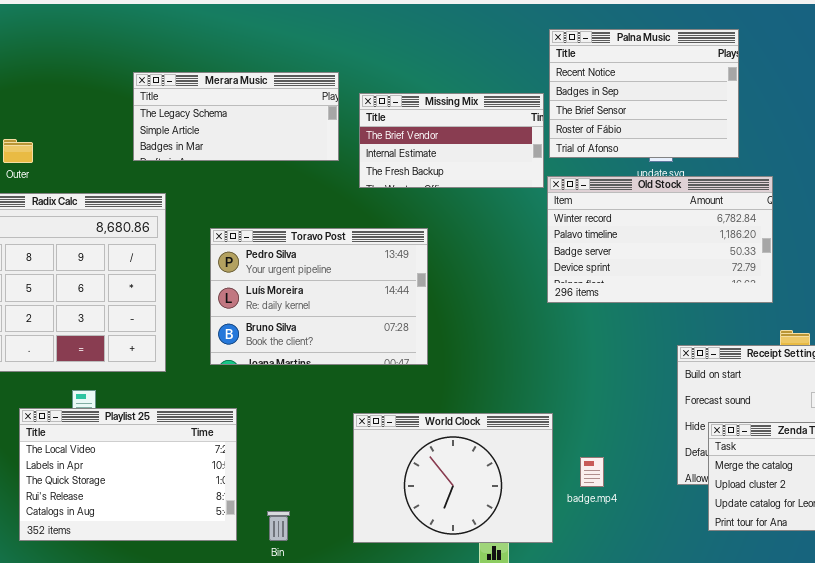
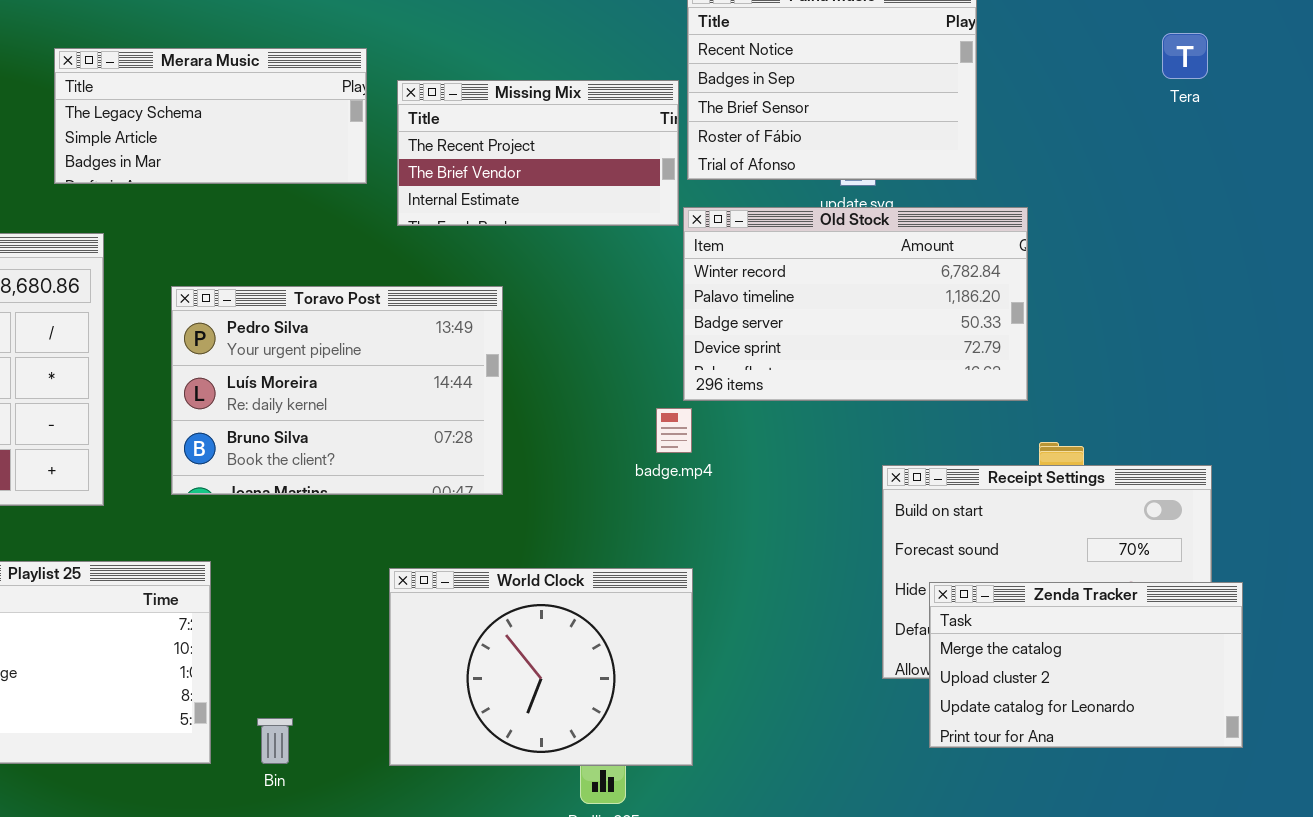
Missing Mix: [359,93,544,188] -> [397,80,679,226], scrolled up 1 row
badge.mp4: [580,457,604,487] -> [656,408,692,453], moved

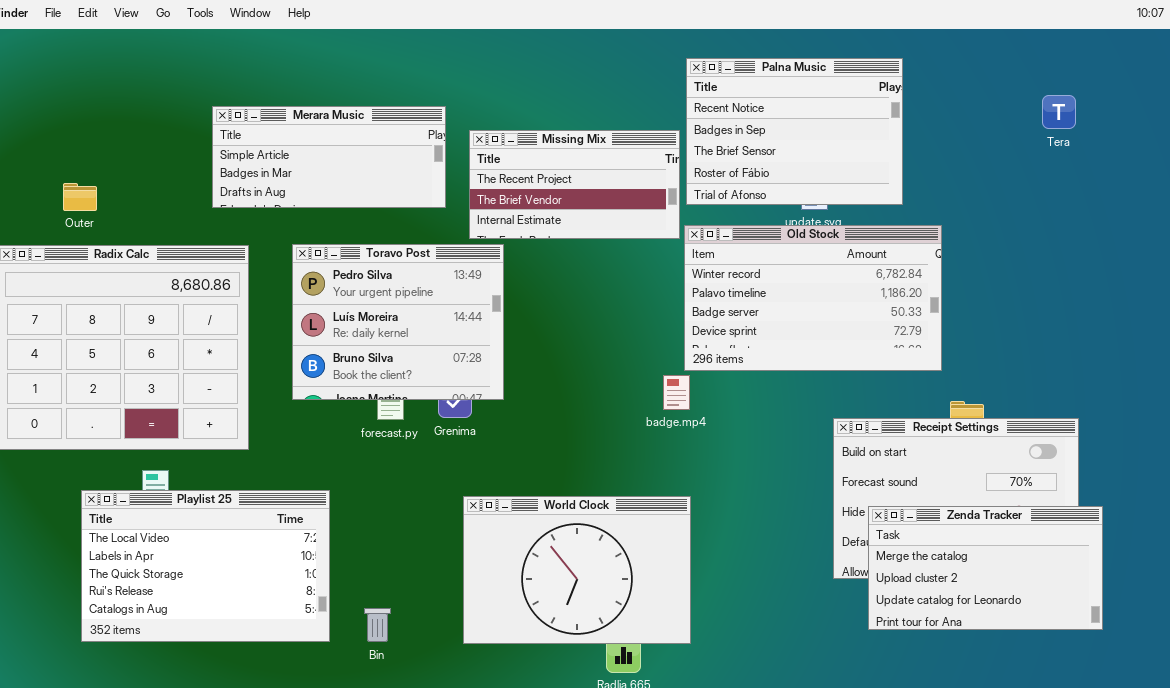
Merara Music: [54,48,367,184] -> [212,106,446,208], scrolled down 1 row
Toravo Post: [171,286,503,495] -> [292,244,504,400], moved, resized

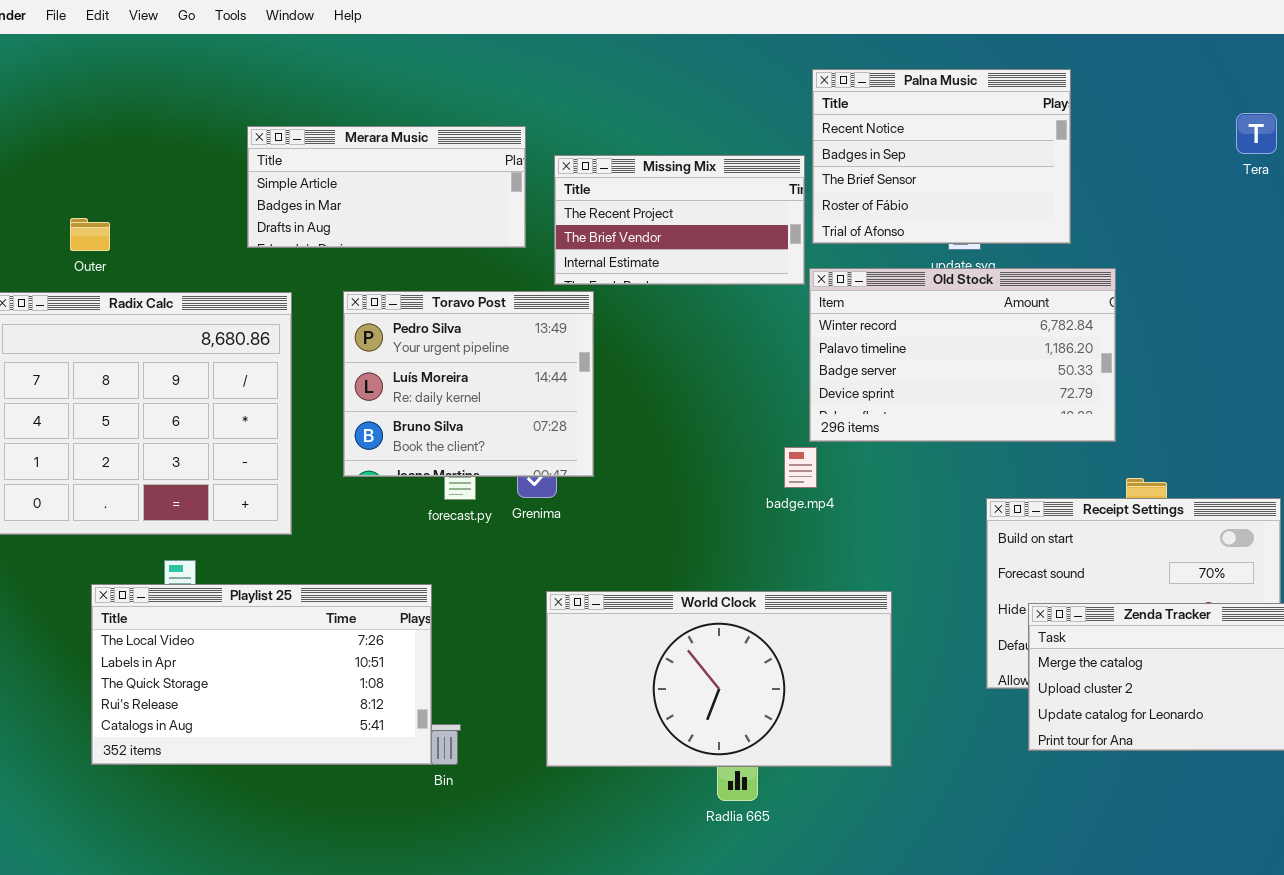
Playlist 25: [81,490,330,642] -> [91,584,432,765], resized
World Clock: [463,496,691,644] -> [546,591,892,767], resized

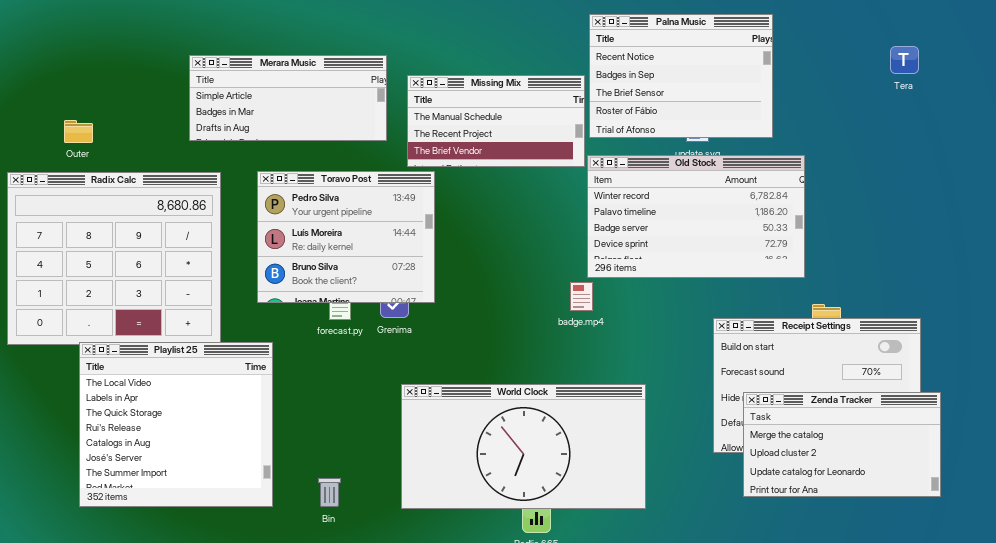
Missing Mix: [554,155,805,285] -> [407,75,585,167], scrolled up 1 row
Playlist 25: [91,584,432,765] -> [79,342,273,507], resized

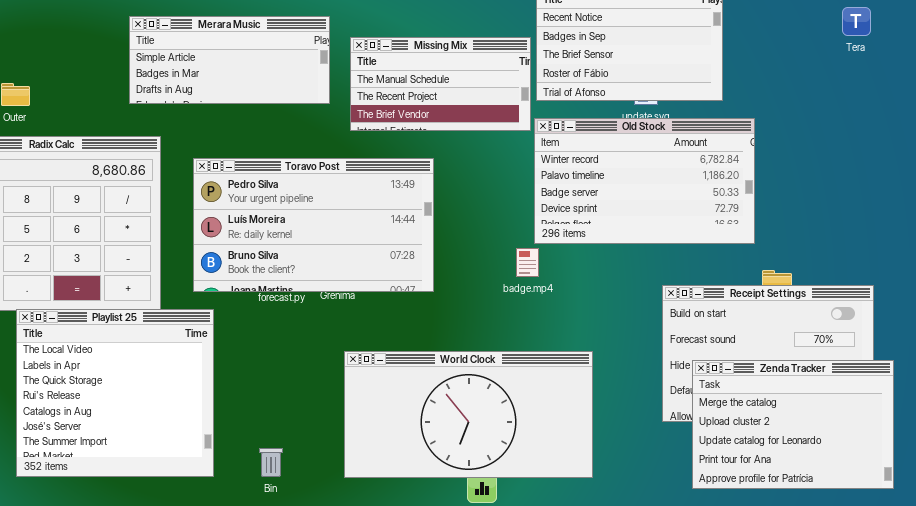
Toravo Post: [257,171,435,303] -> [193,158,434,292], moved, resized
Zenda Tracker: [743,392,941,497] -> [692,360,894,489], resized

